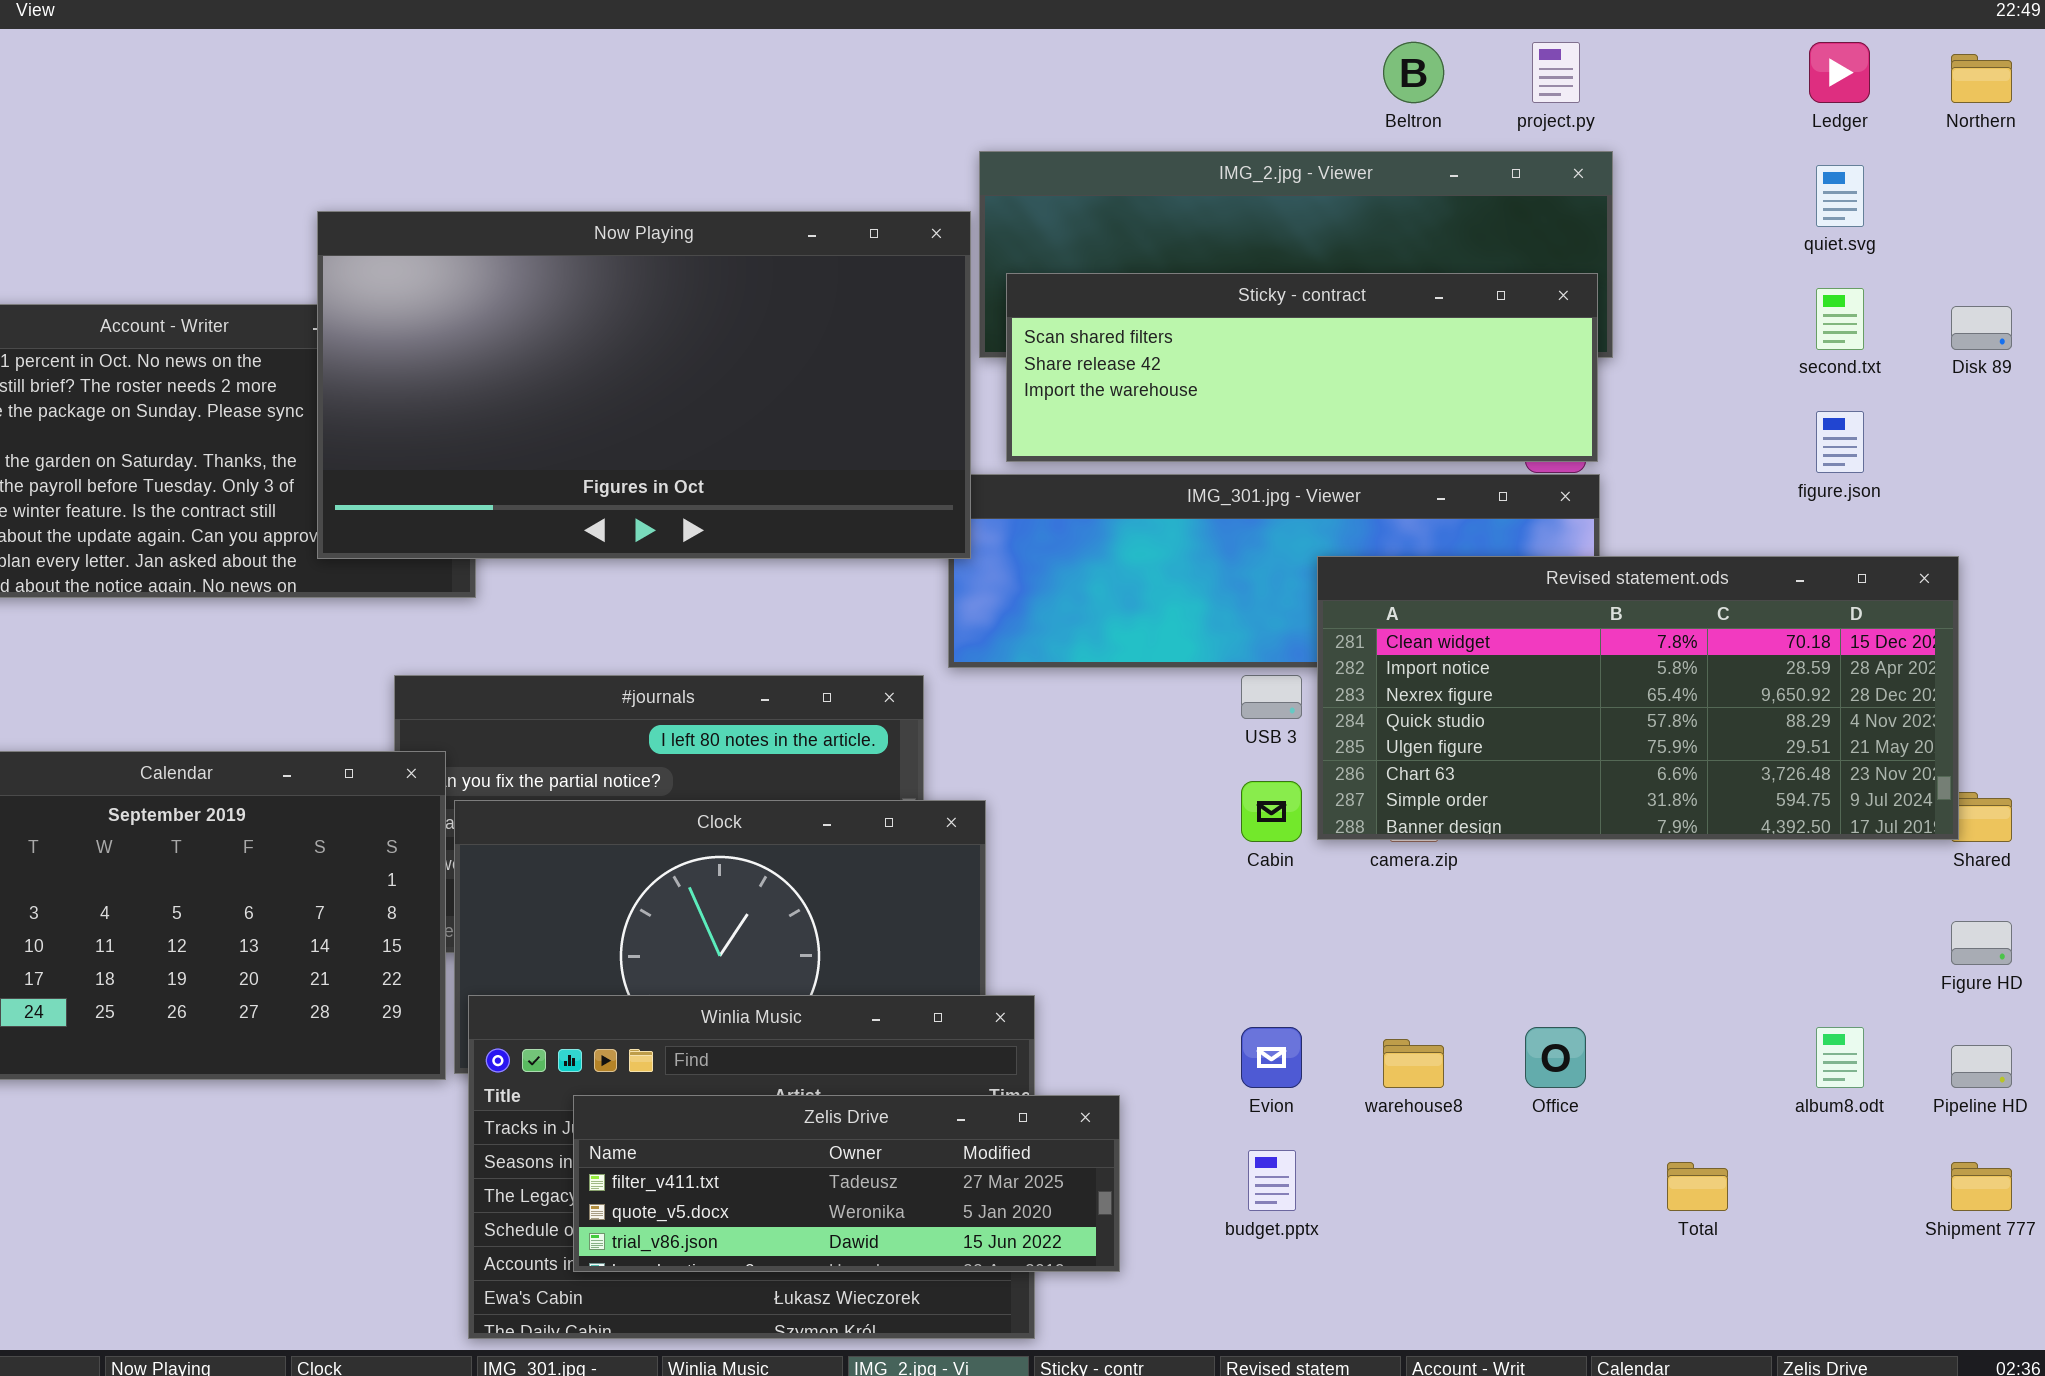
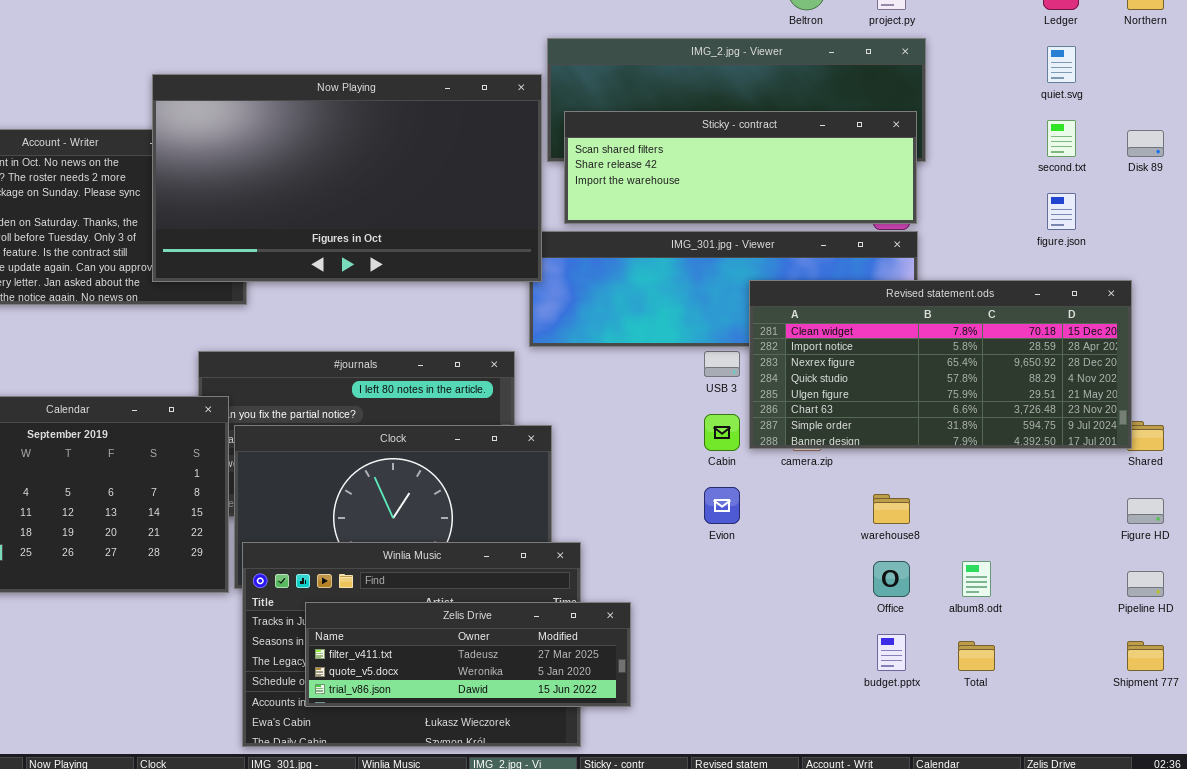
Evion: [1241,1027,1302,1088] -> [704,487,740,524], moved
album8.odt: [1816,1027,1864,1088] -> [962,561,991,597], moved
warehouse8: [1383,1039,1444,1088] -> [873,494,910,524], moved
budget.pptx: [1248,1150,1296,1211] -> [877,634,906,671], moved

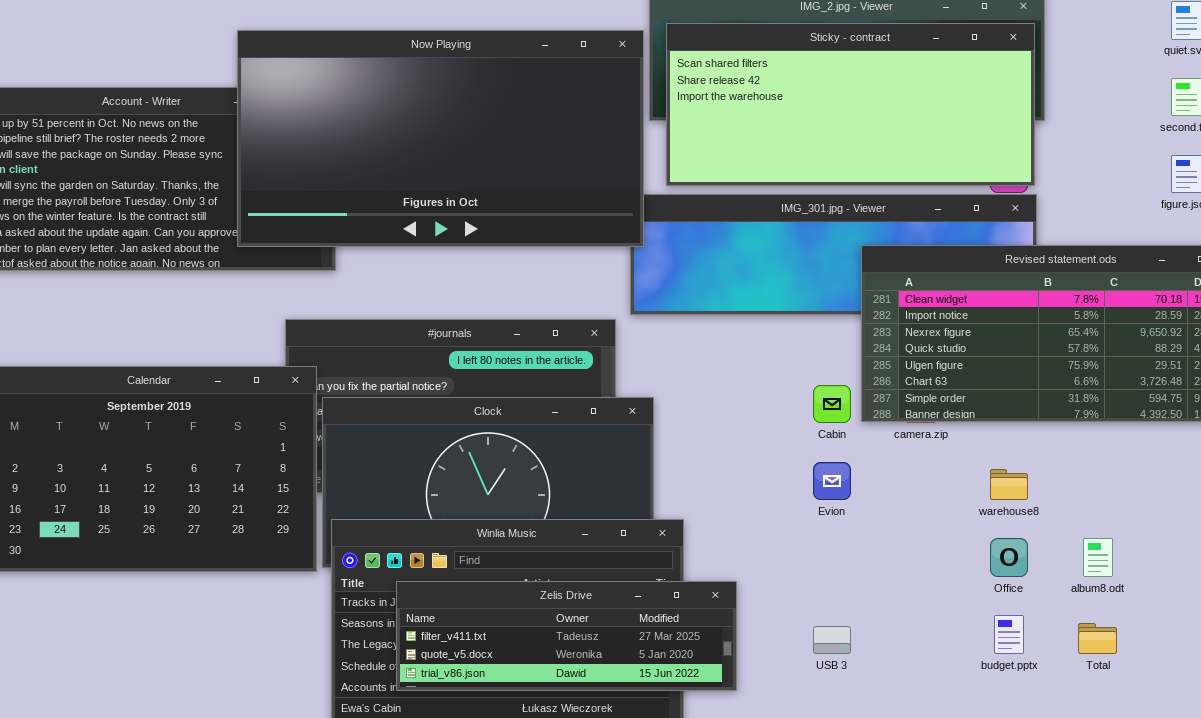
Sticky - contract: [564,111,917,224] -> [666,23,1035,186], resized
USB 3: [704,351,740,377] -> [813,626,851,654], moved

